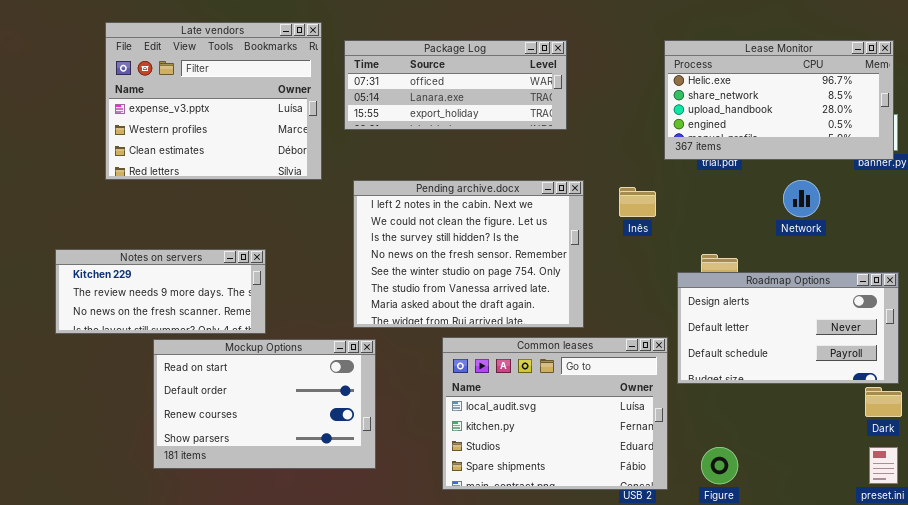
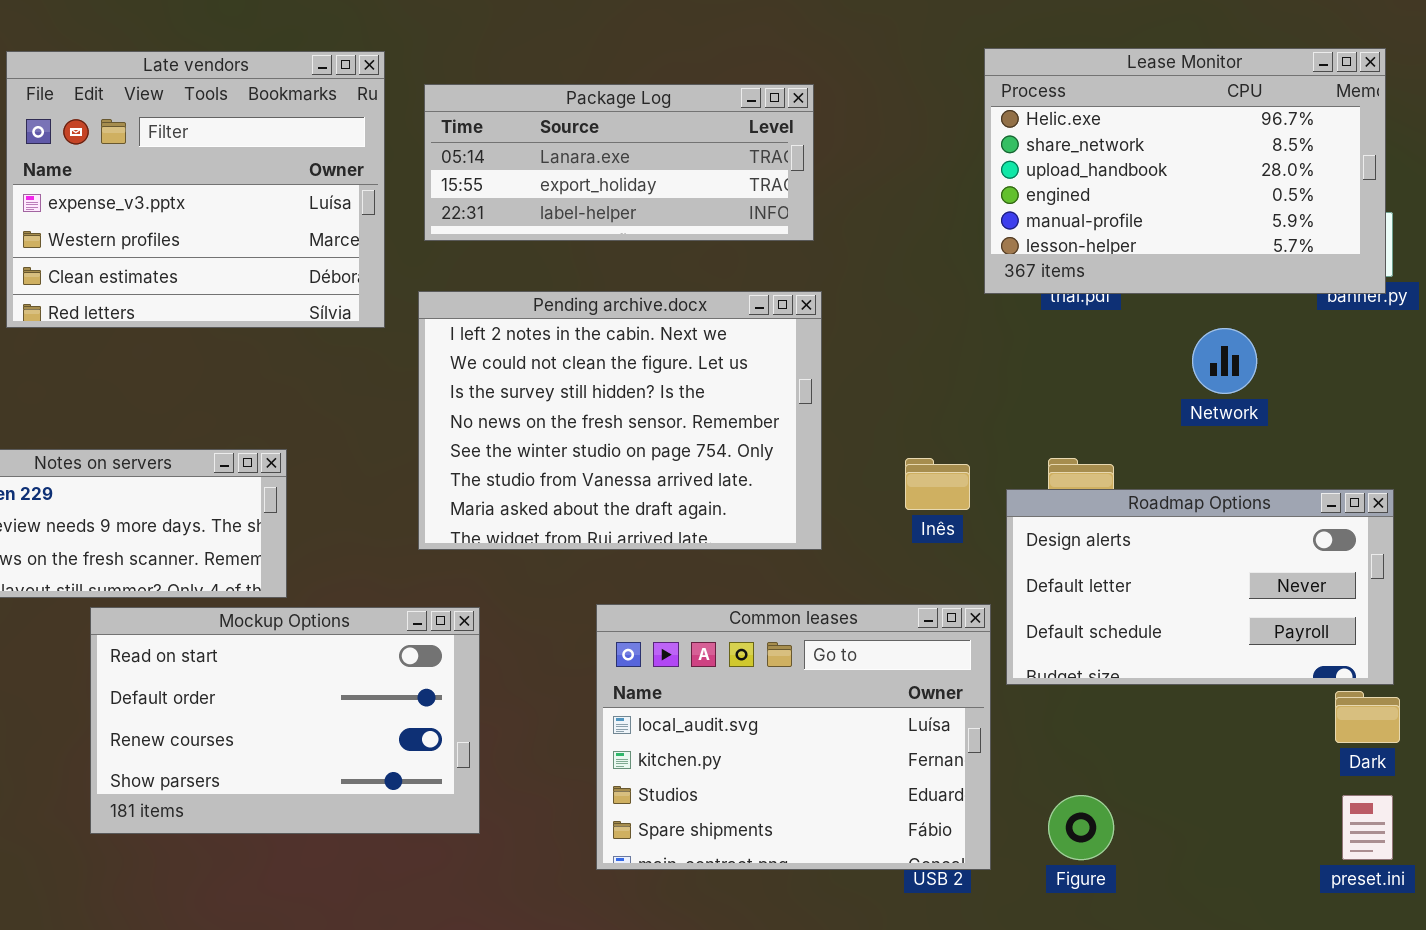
Package Log: [344,40,567,130] -> [424,84,814,241], scrolled down 1 row
Lease Monitor: [664,40,894,160] -> [984,48,1386,294], resized
Pending archive.docx: [353,180,584,328] -> [418,291,822,550], moved
Inês: [619,187,656,217] -> [905,458,970,510], moved

